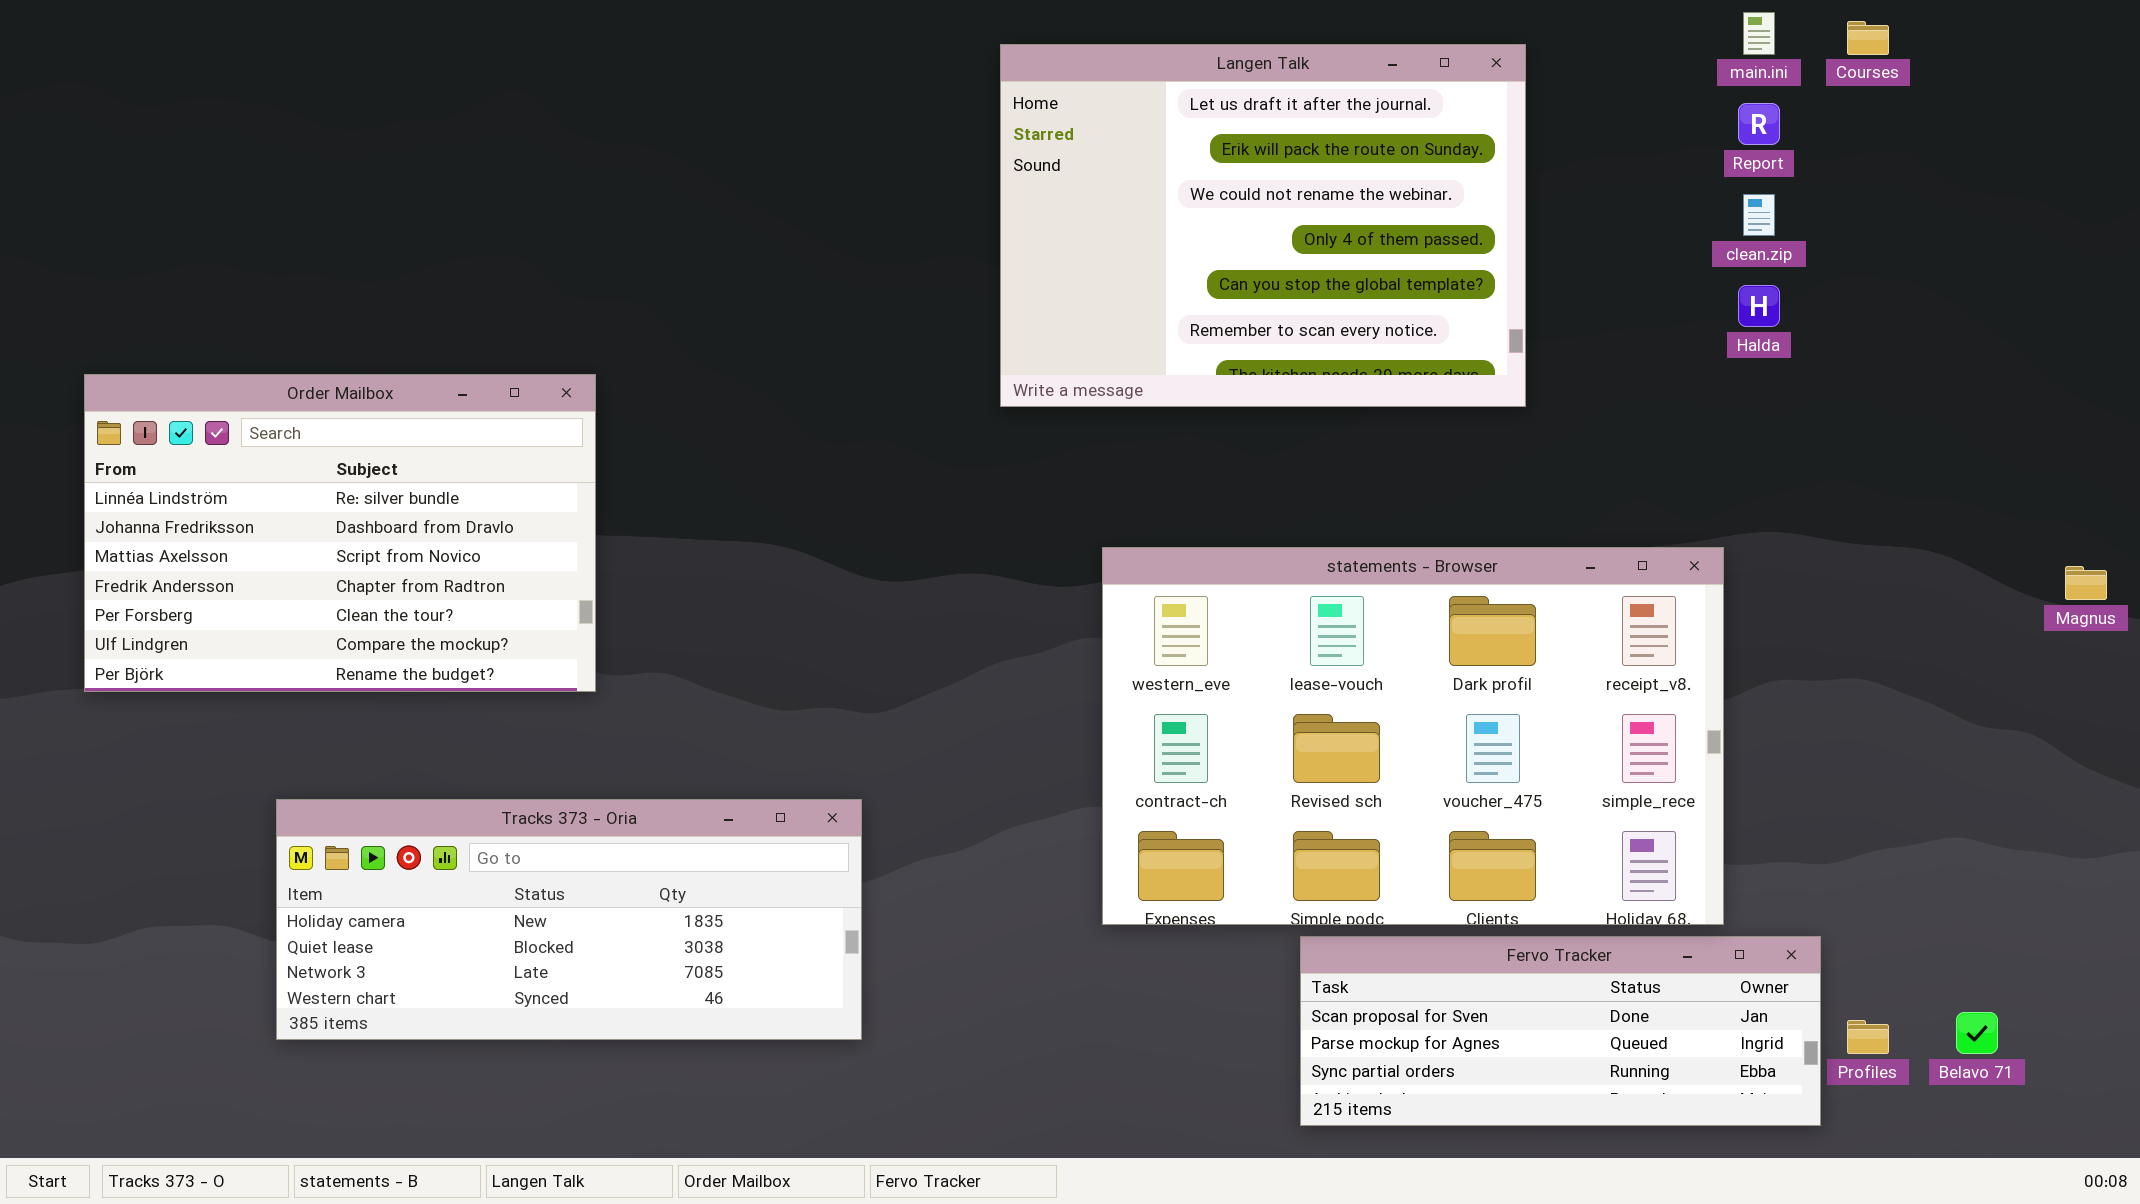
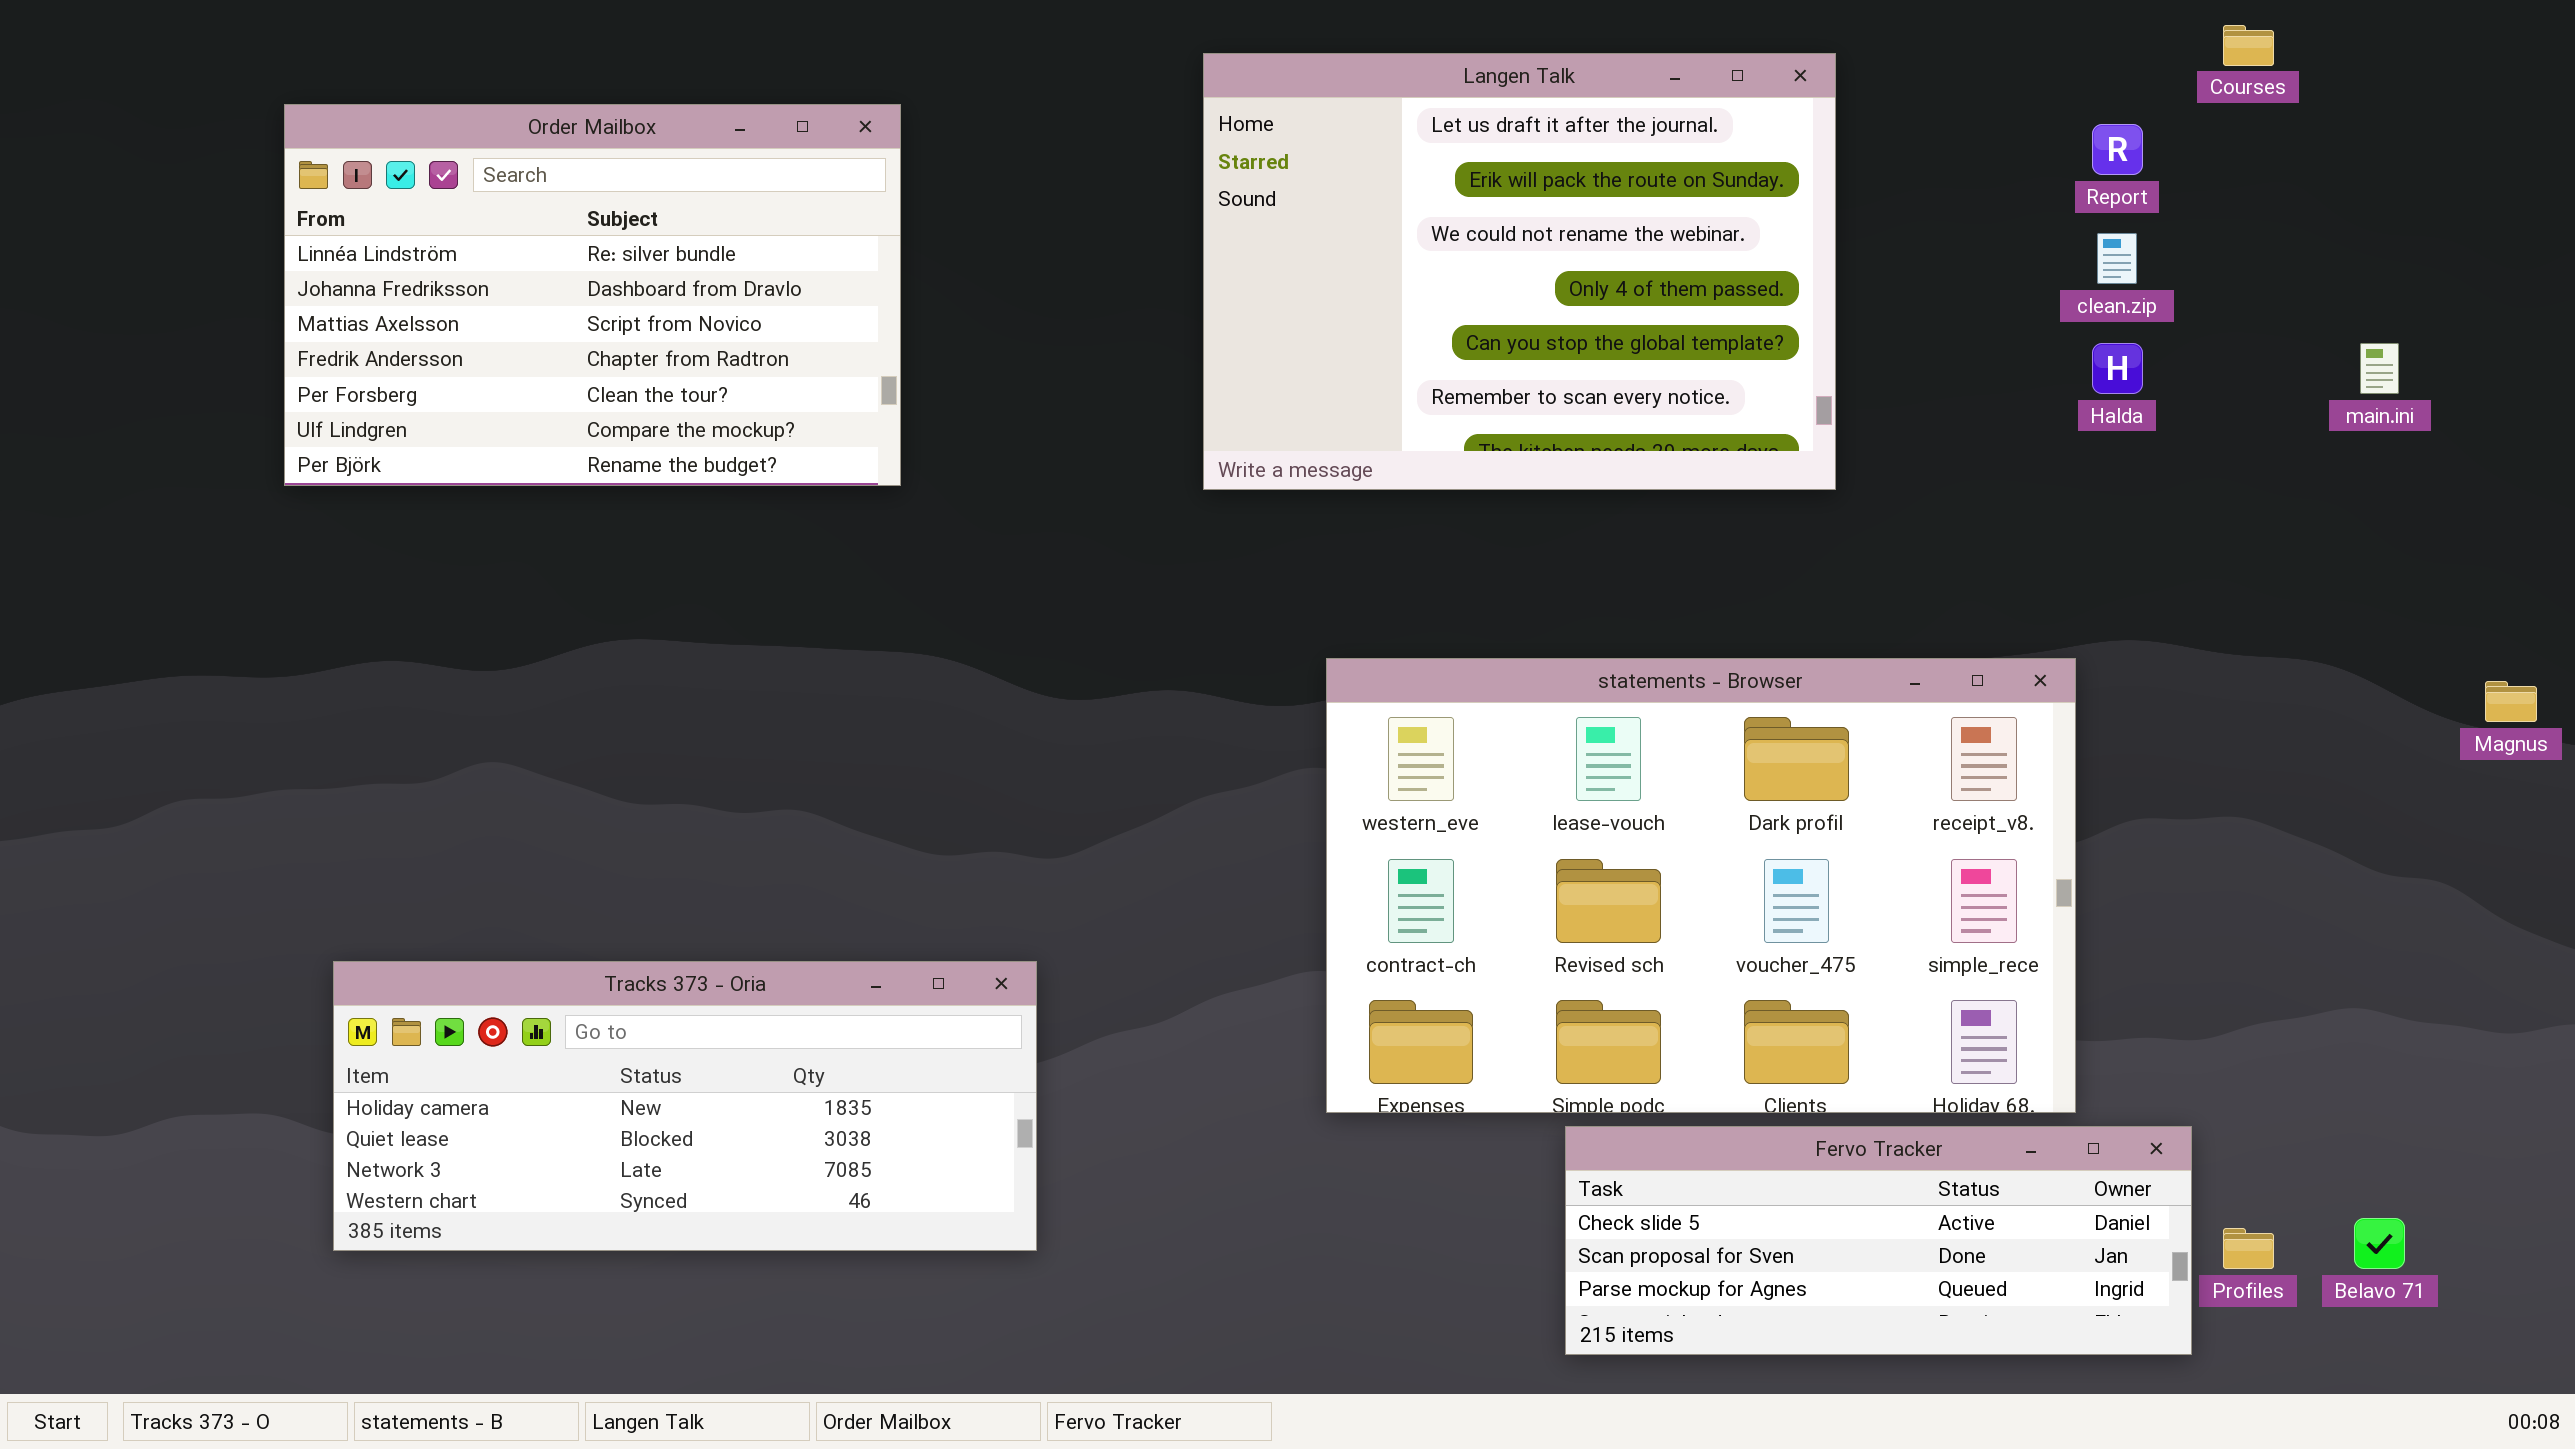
main.ini: [1743,12,1775,55] -> [2360,343,2399,394], moved
Order Mailbox: [84,374,596,692] -> [284,104,901,486], moved
Fervo Tracker: [1300,936,1821,1126] -> [1565,1126,2192,1355], scrolled up 1 row

